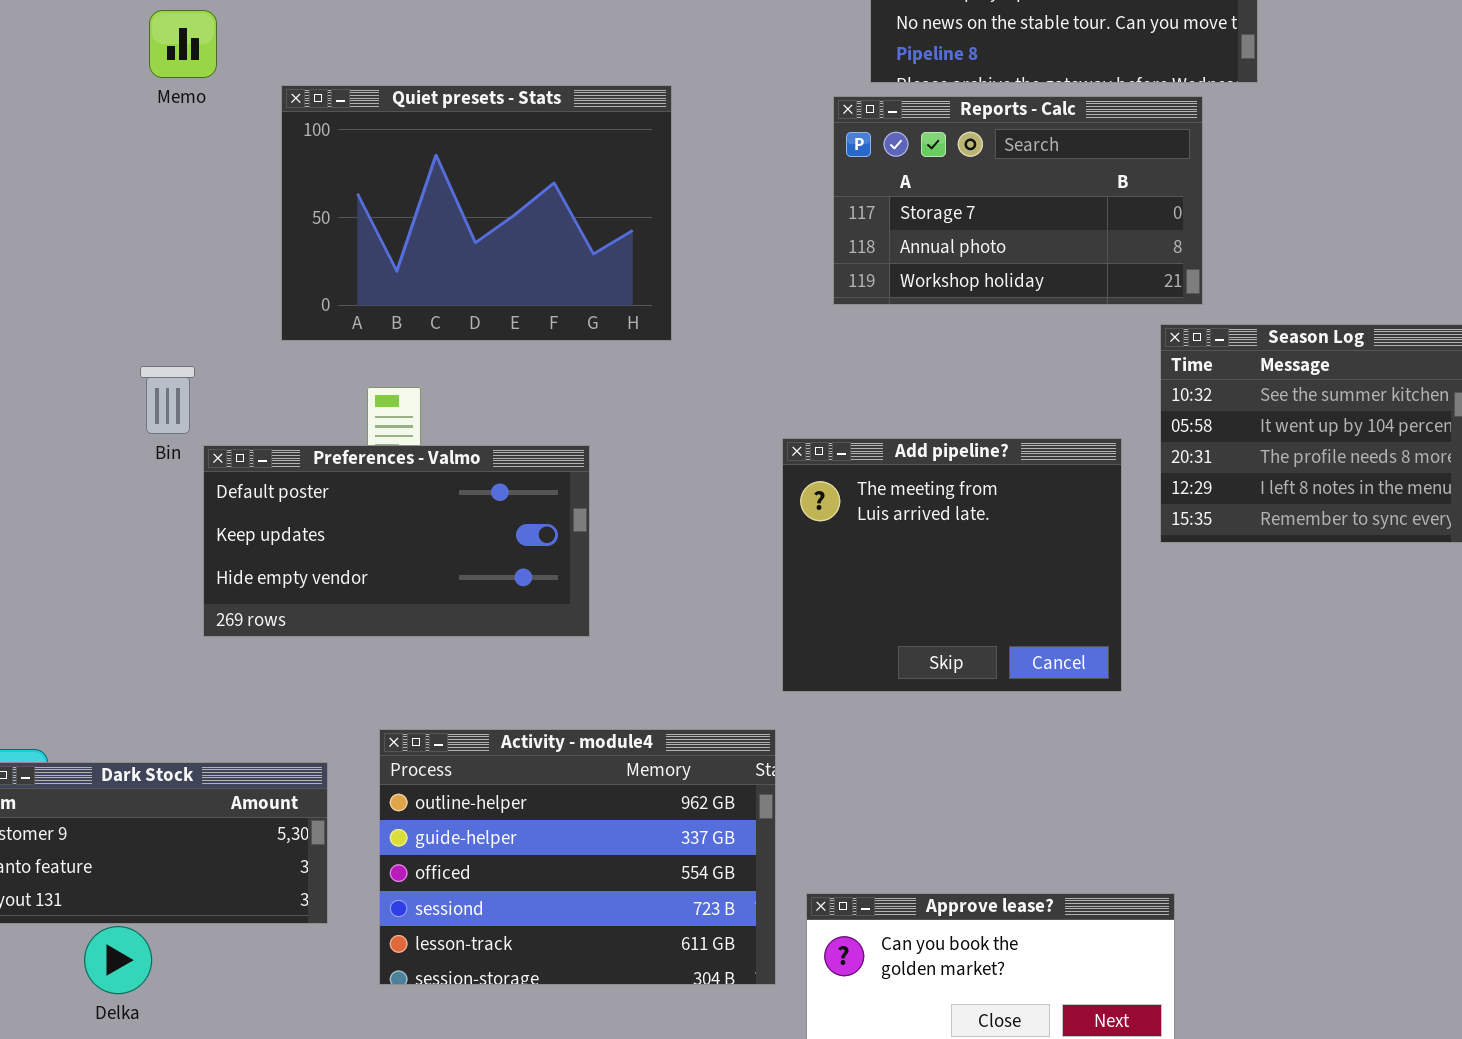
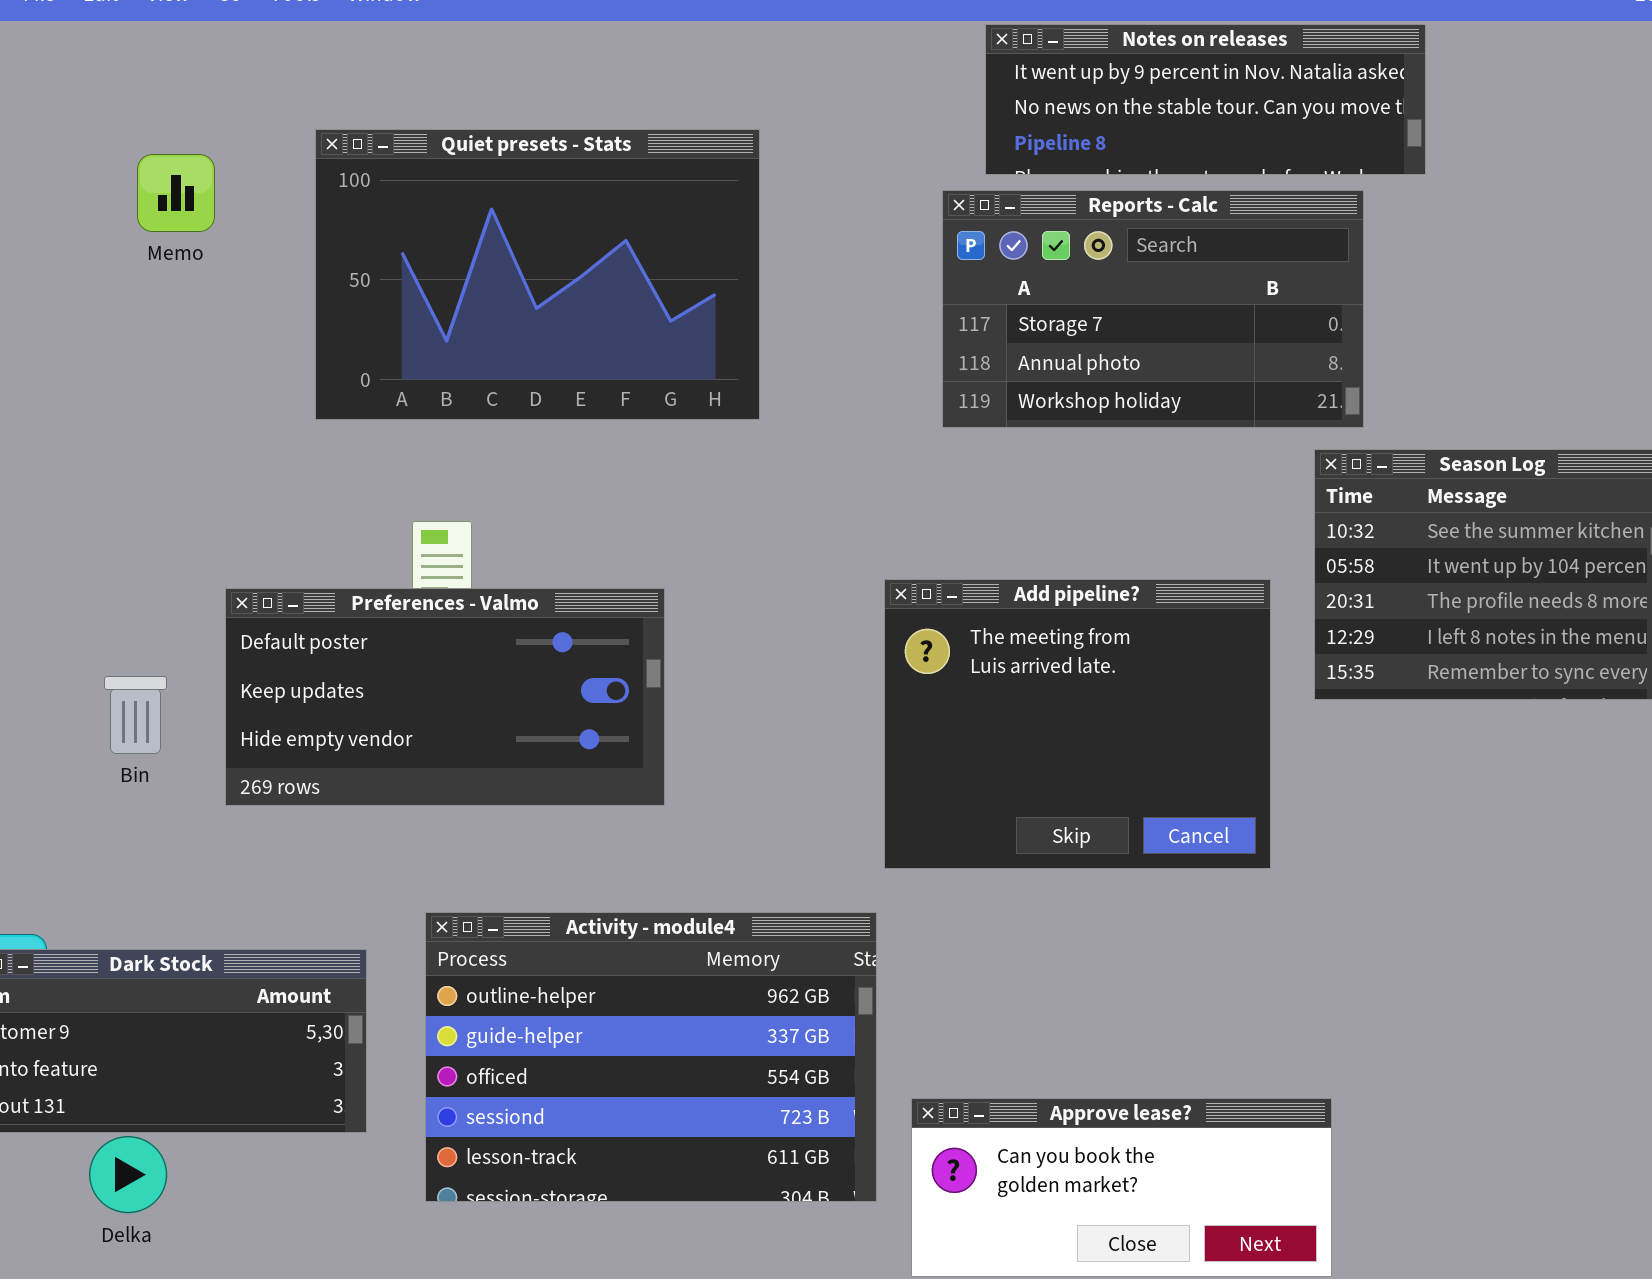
Memo: [149,10,217,78] -> [137,154,215,232], moved
Quiet presets - Stats: [281,85,672,341] -> [315,129,760,420], moved
Bin: [140,366,195,434] -> [104,676,167,754], moved

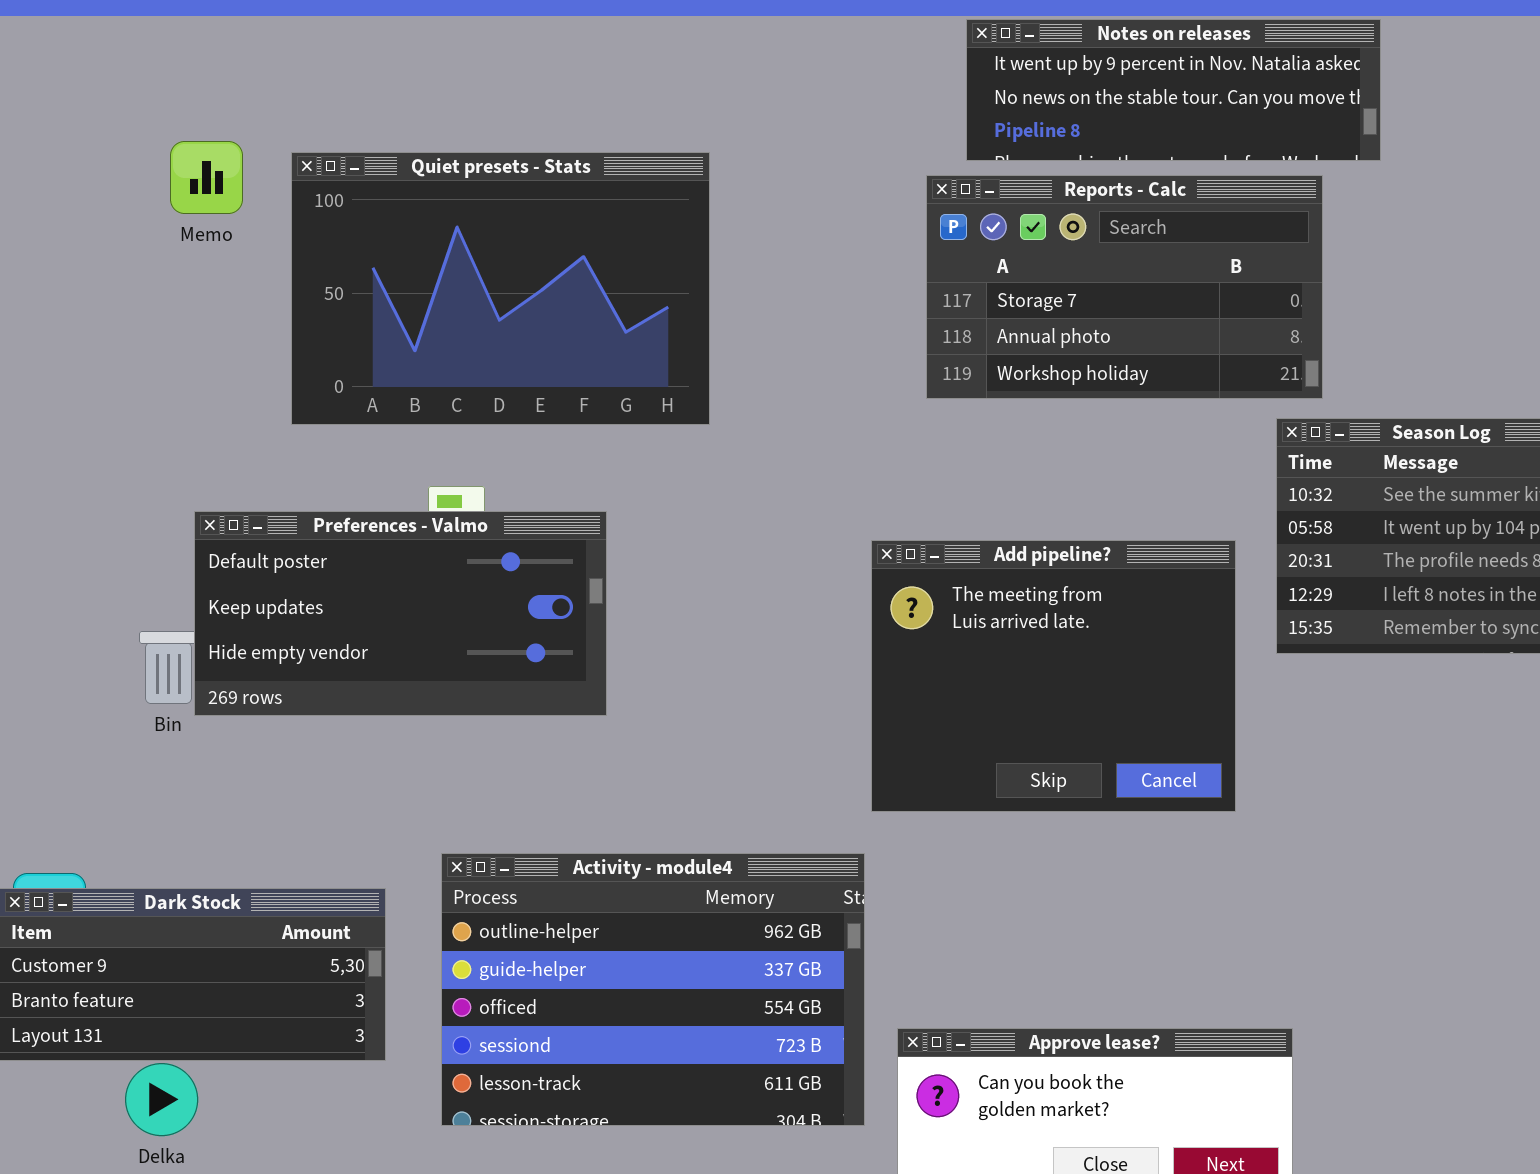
Quiet presets - Stats: [315,129,760,420] -> [291,152,710,425], moved
Preferences - Valmo: [225,588,665,806] -> [194,511,607,716], moved

